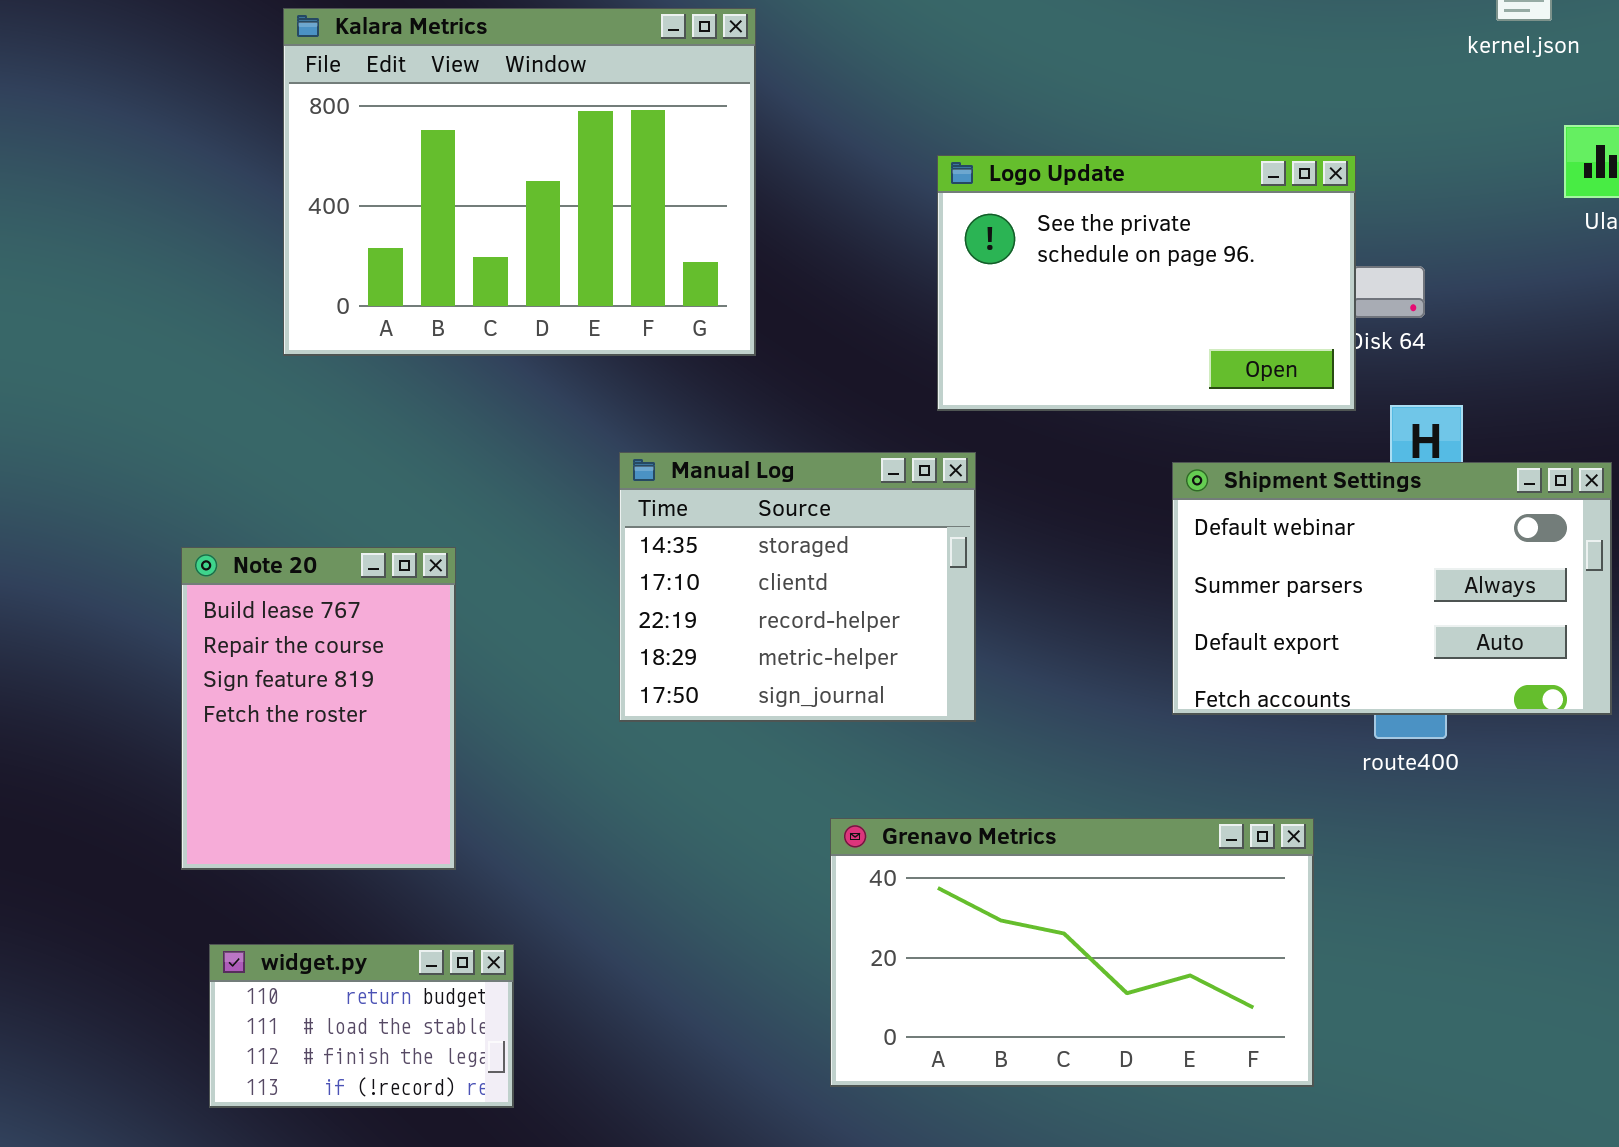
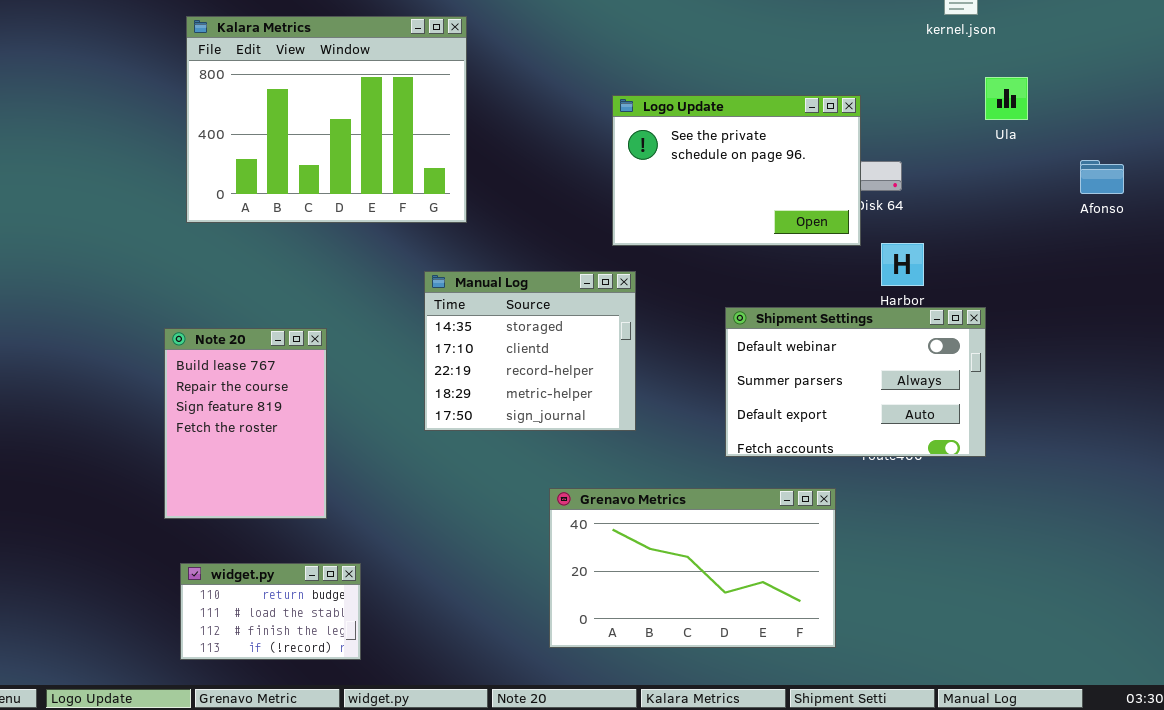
Kalara Metrics: [283,8,756,356] -> [186,16,467,223], moved
Shipment Settings: [1172,462,1612,715] -> [725,307,986,457], moved

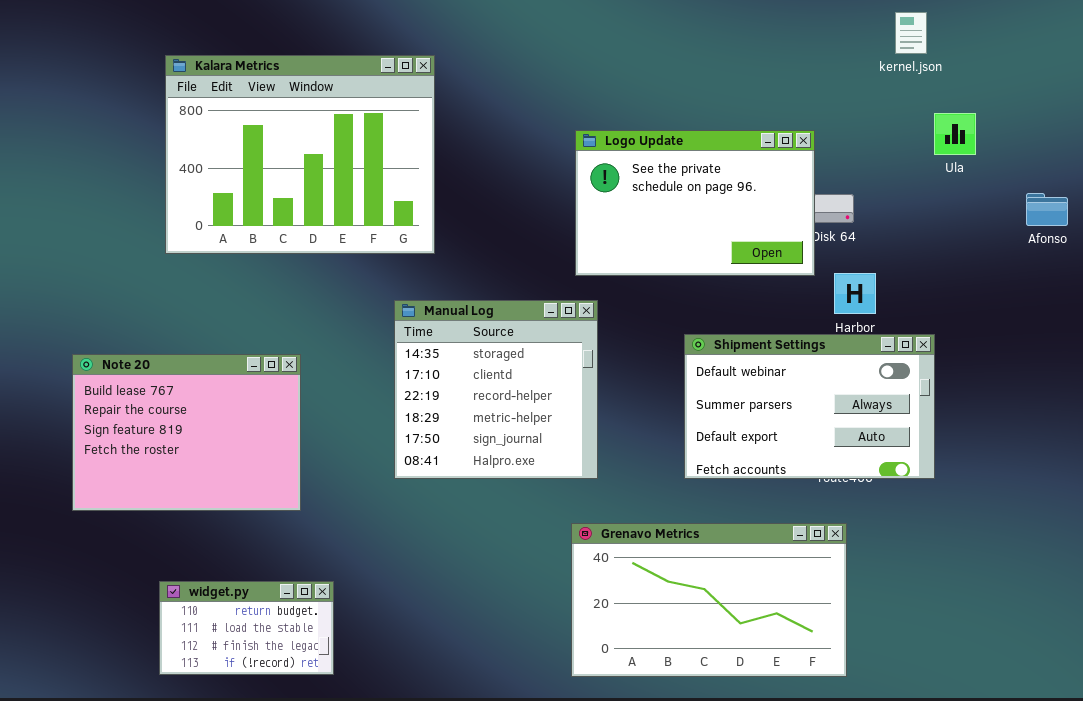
Manual Log: [424,271,636,431] -> [394,300,598,479], resized
Note 20: [164,328,327,519] -> [72,354,301,511], resized
Grenavo Metrics: [549,488,836,648] -> [571,523,847,677], moved

